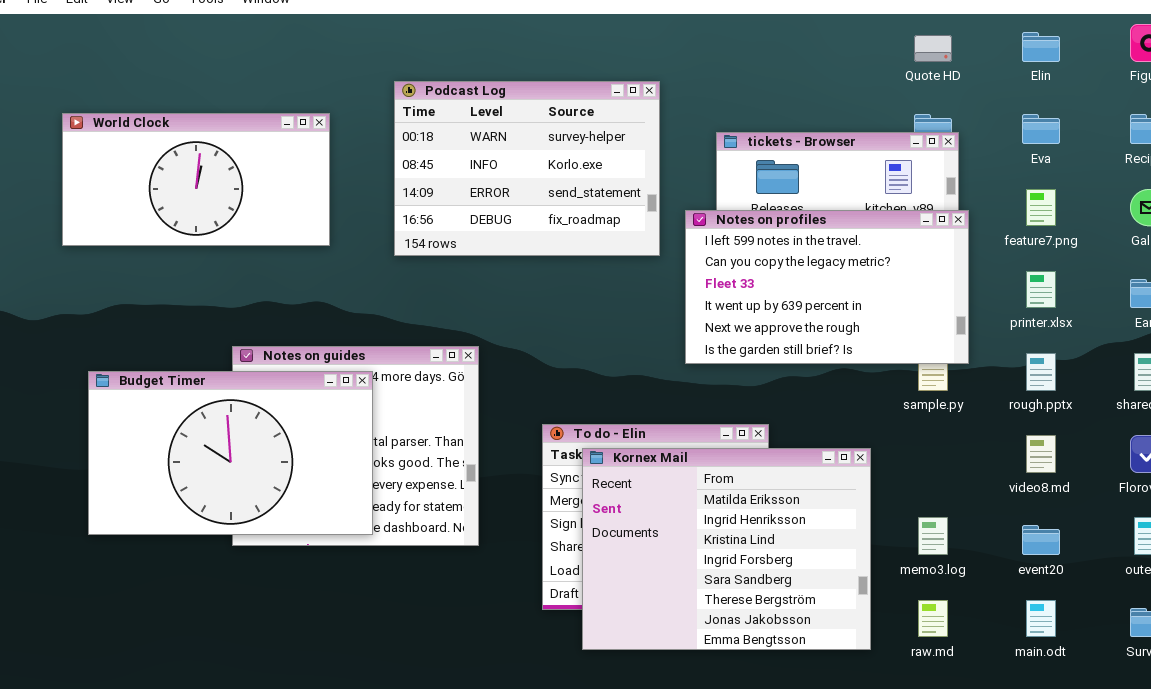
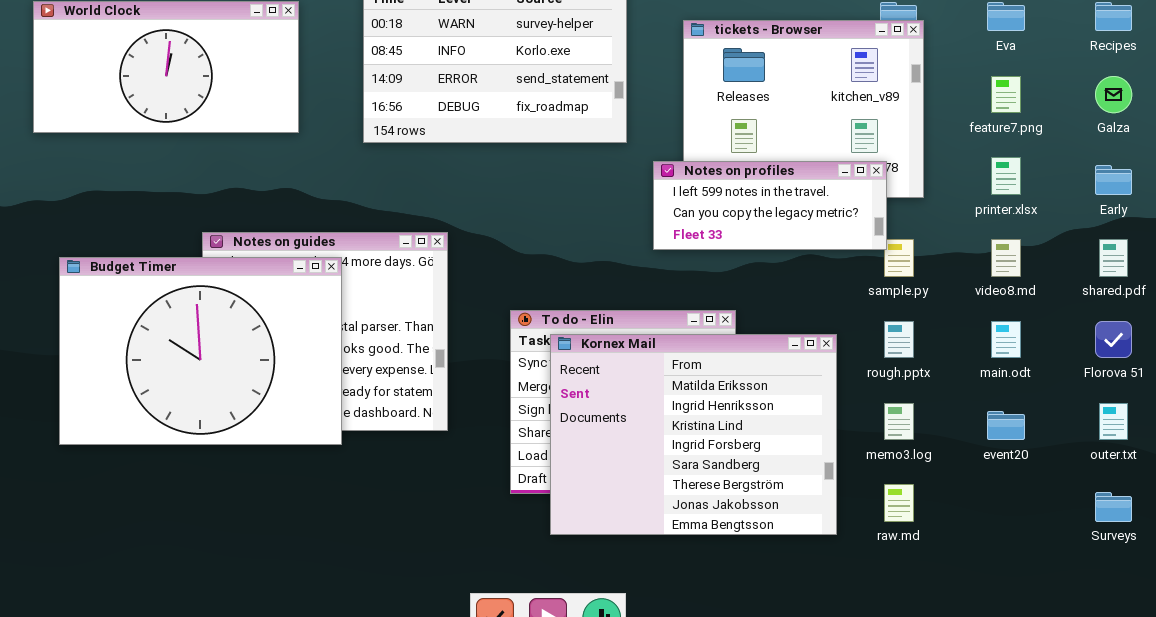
Notes on profiles: [685,210,969,364] -> [653,161,887,250], resized
rough.pptx: [1026,353,1056,391] -> [884,321,914,358], moved
Budget Timer: [88,371,373,535] -> [59,257,342,445], resized
video8.md: [1026,435,1056,473] -> [991,239,1021,277], moved
main.odt: [1026,600,1056,637] -> [991,321,1021,358], moved

